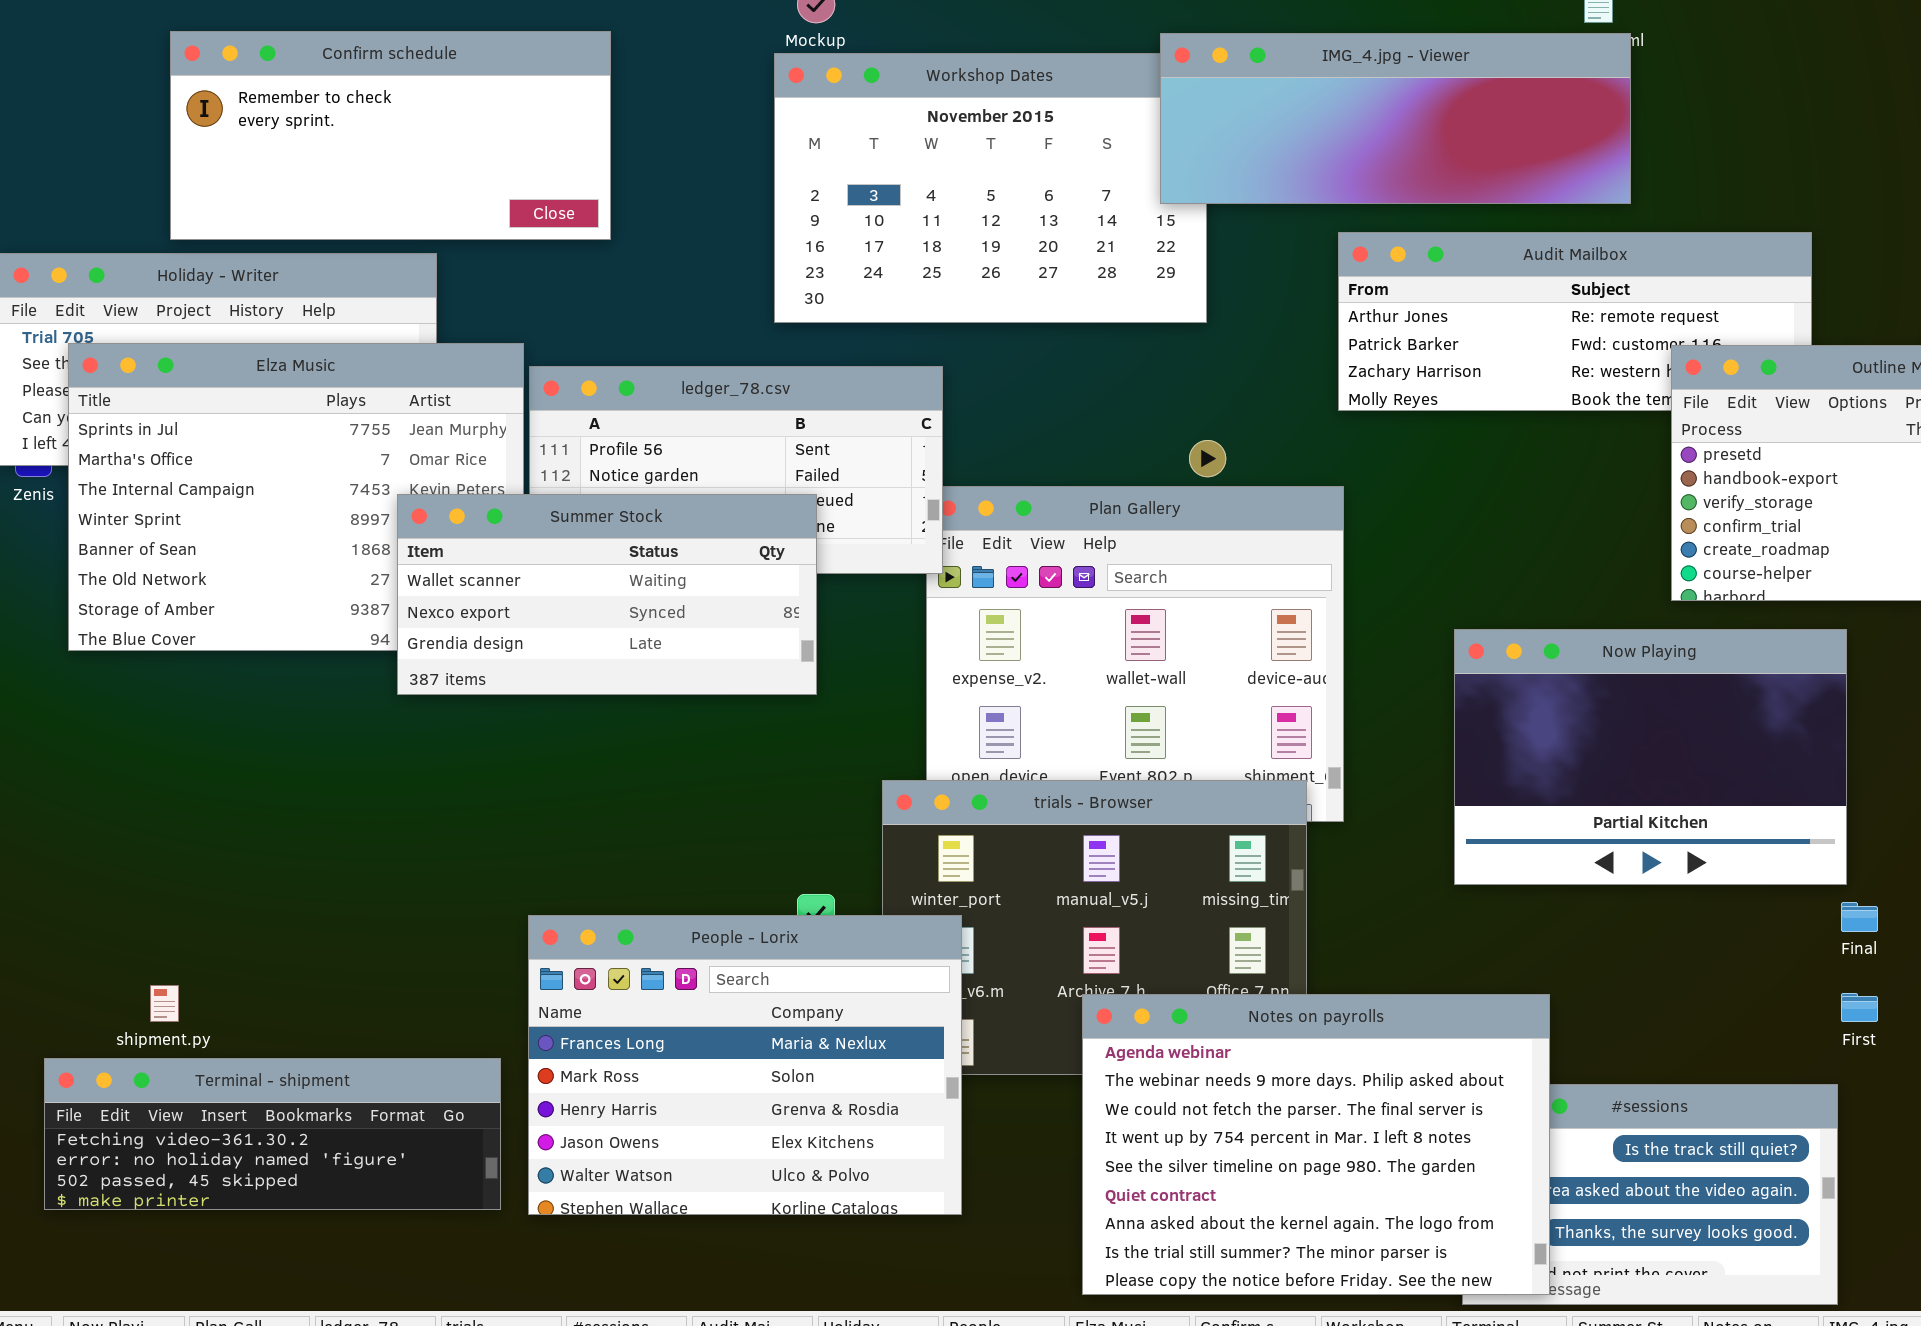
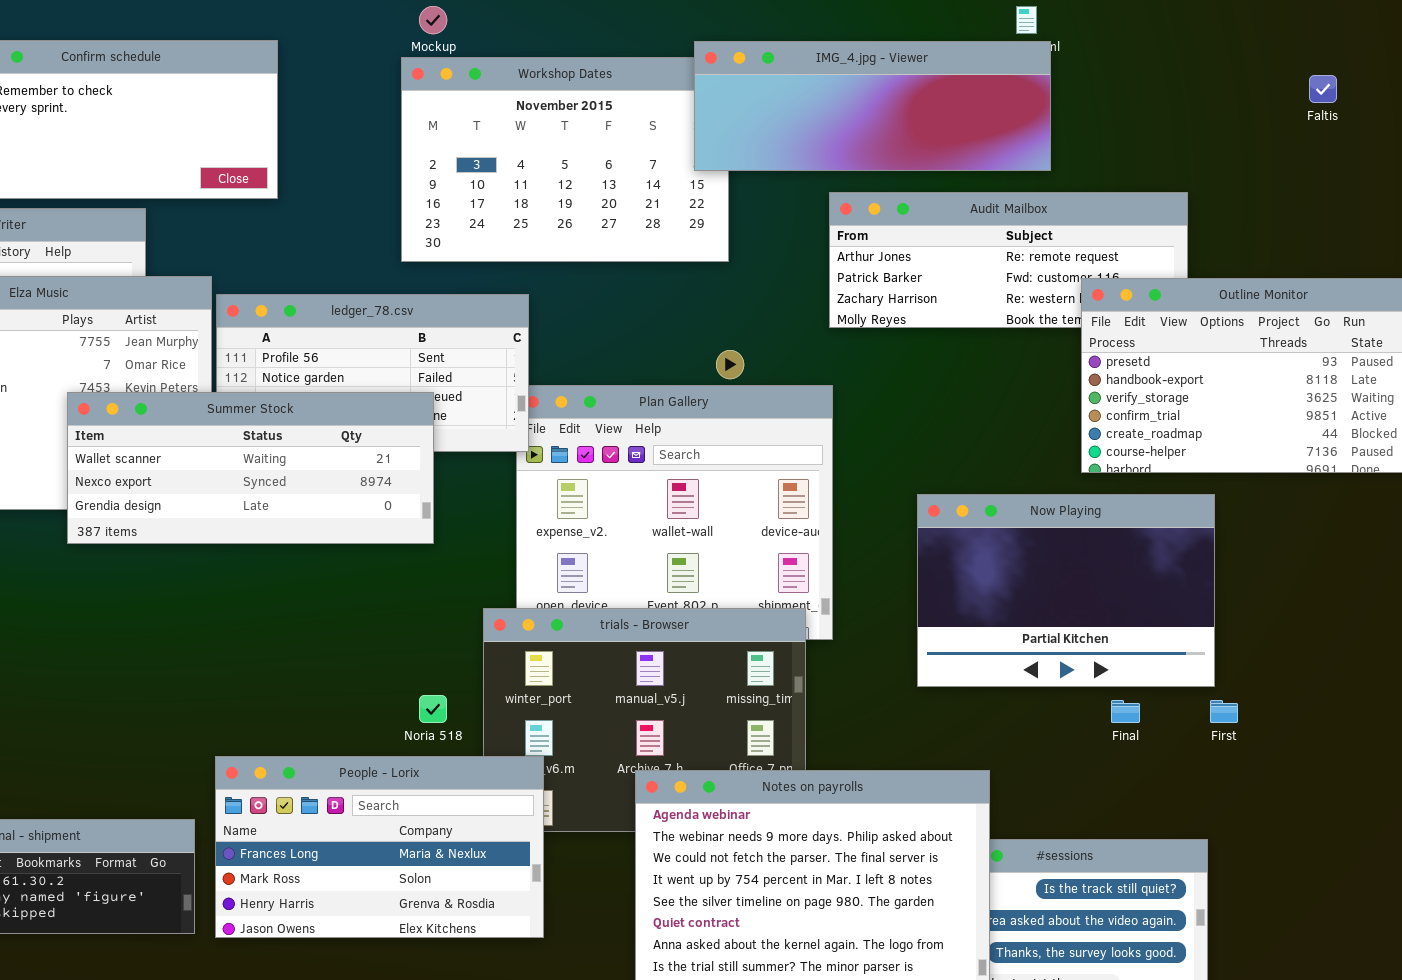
Summer Stock: [397,494,817,695] -> [67,392,434,544], resized
Final: [1841,902,1878,932] -> [1111,700,1140,723], moved
People - Lorix: [528,915,962,1215] -> [215,756,544,938], resized
First: [1841,993,1878,1022] -> [1210,700,1238,723], moved

